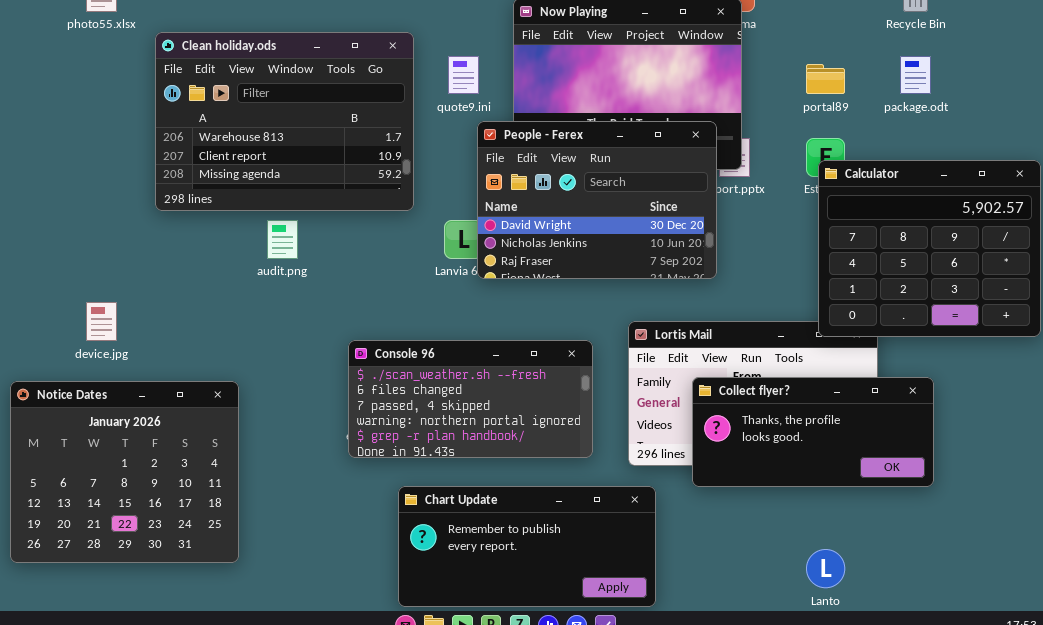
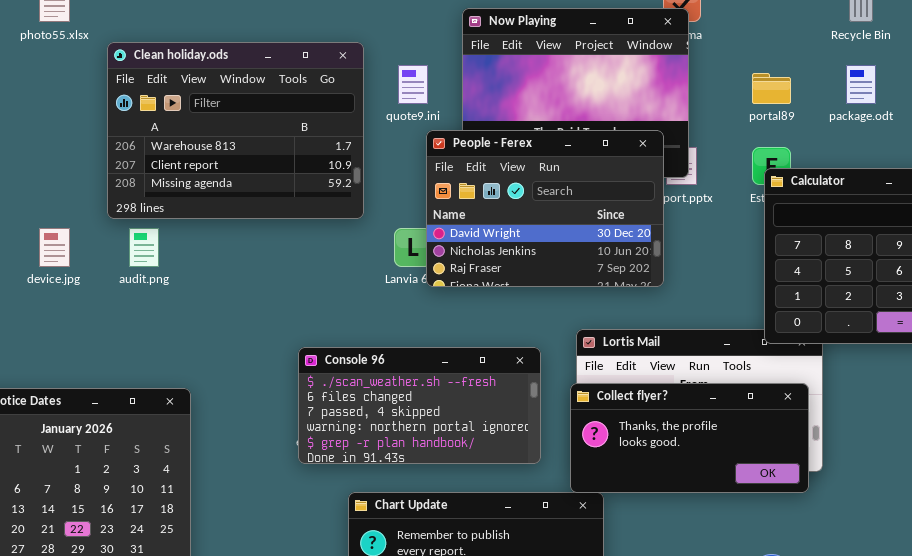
audit.png: [267,220,298,259] -> [129,228,159,267], moved
device.jpg: [86,302,117,341] -> [39,228,70,267], moved
Collect flyer?: [692,377,934,487] -> [570,383,809,493], moved

